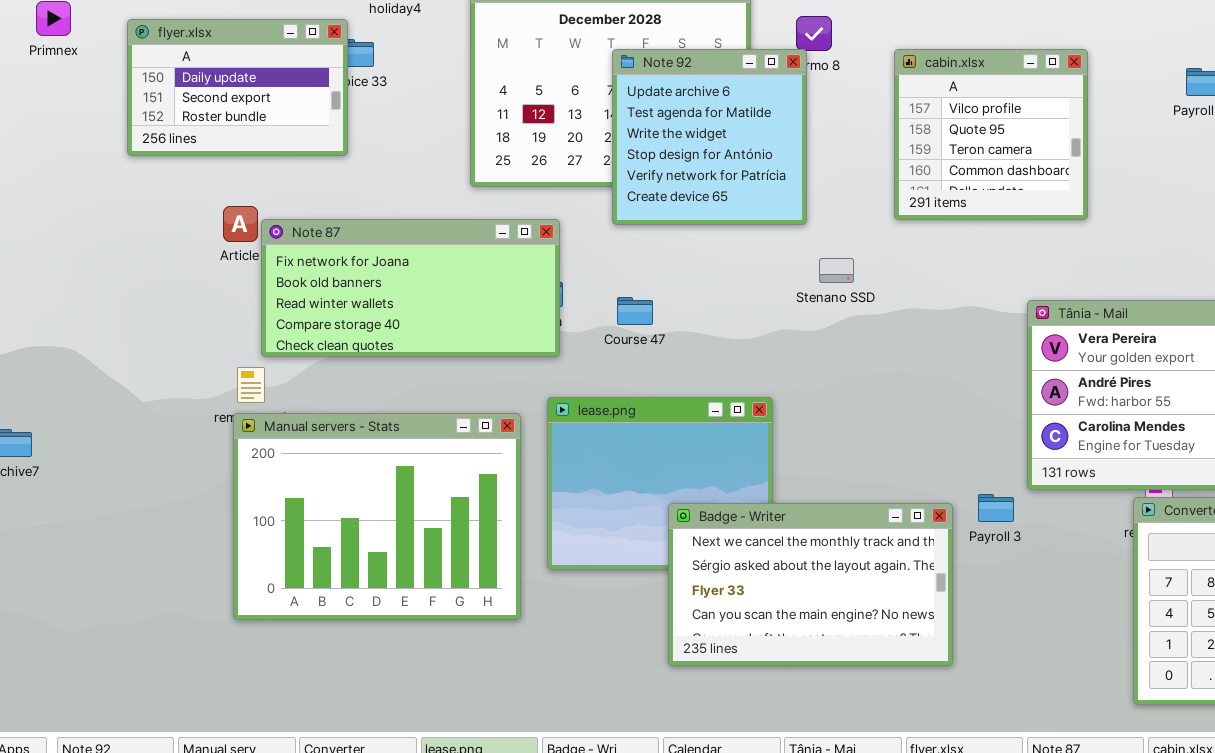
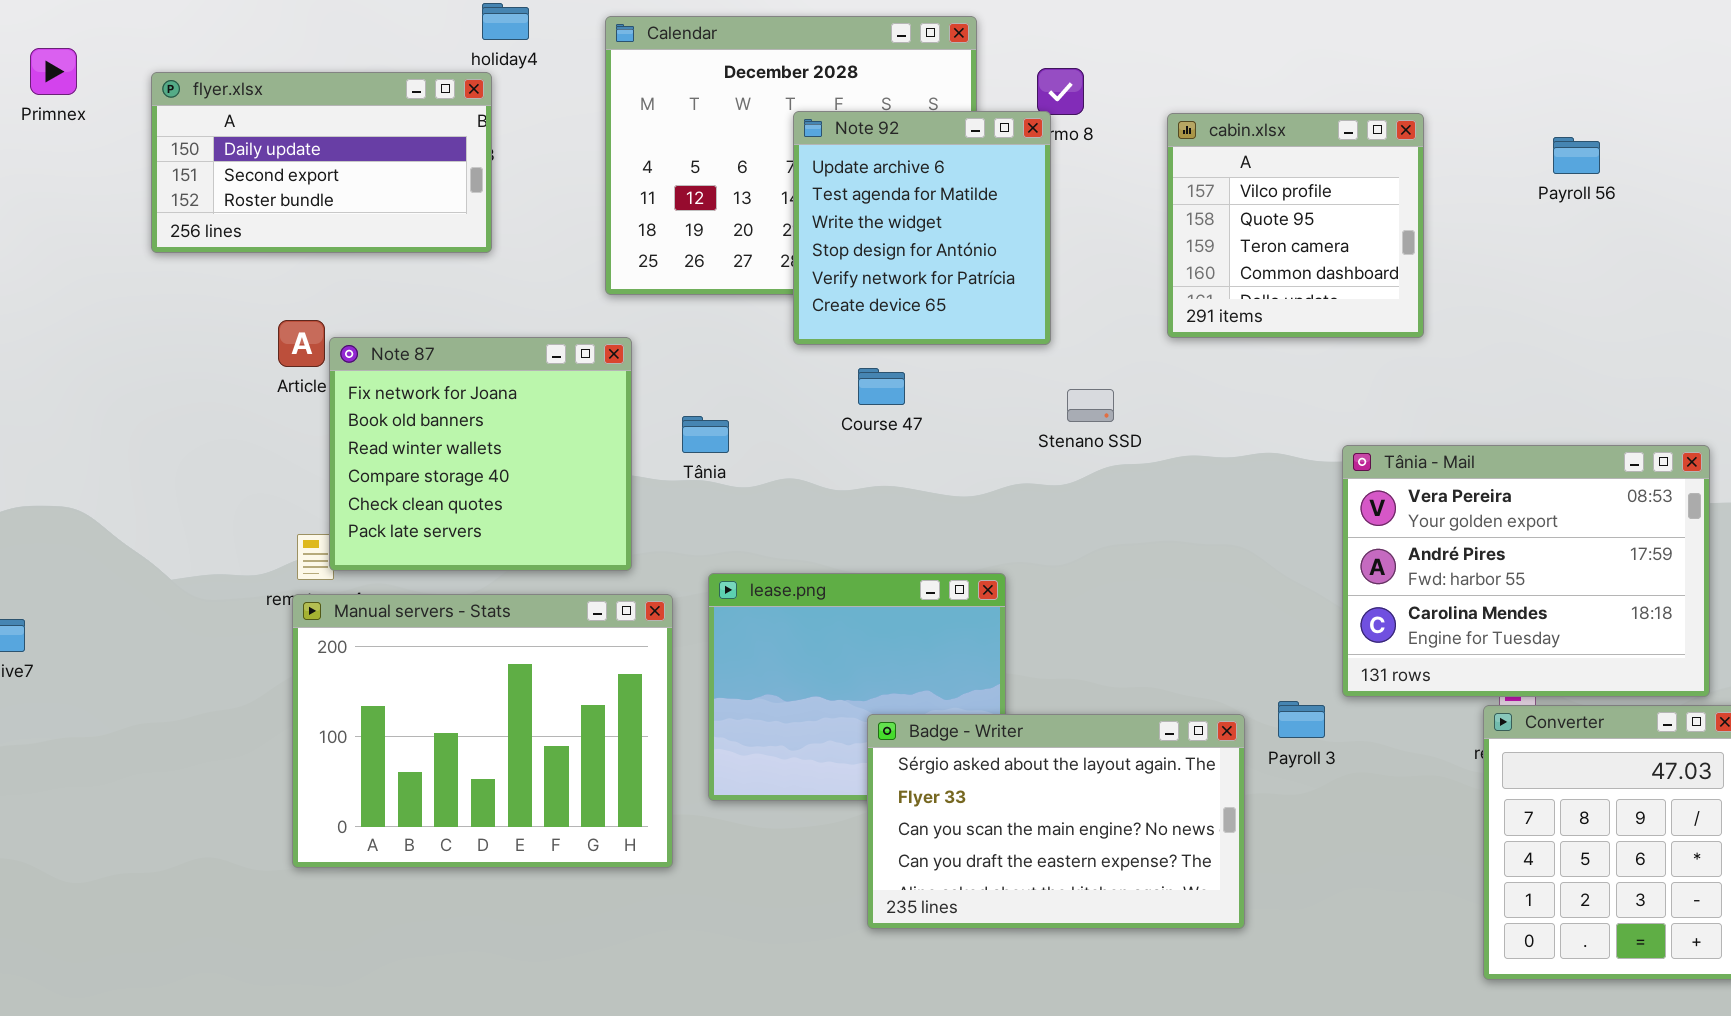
flyer.xlsx: [127,19,348,156] -> [151,72,492,253], resized
Note 87: [261,219,560,357] -> [329,337,632,571], resized
Course 47: [617,297,653,325] -> [858,368,905,405], moved
Badge - Writer: [668,503,953,666] -> [867,714,1245,929], scrolled down 1 row

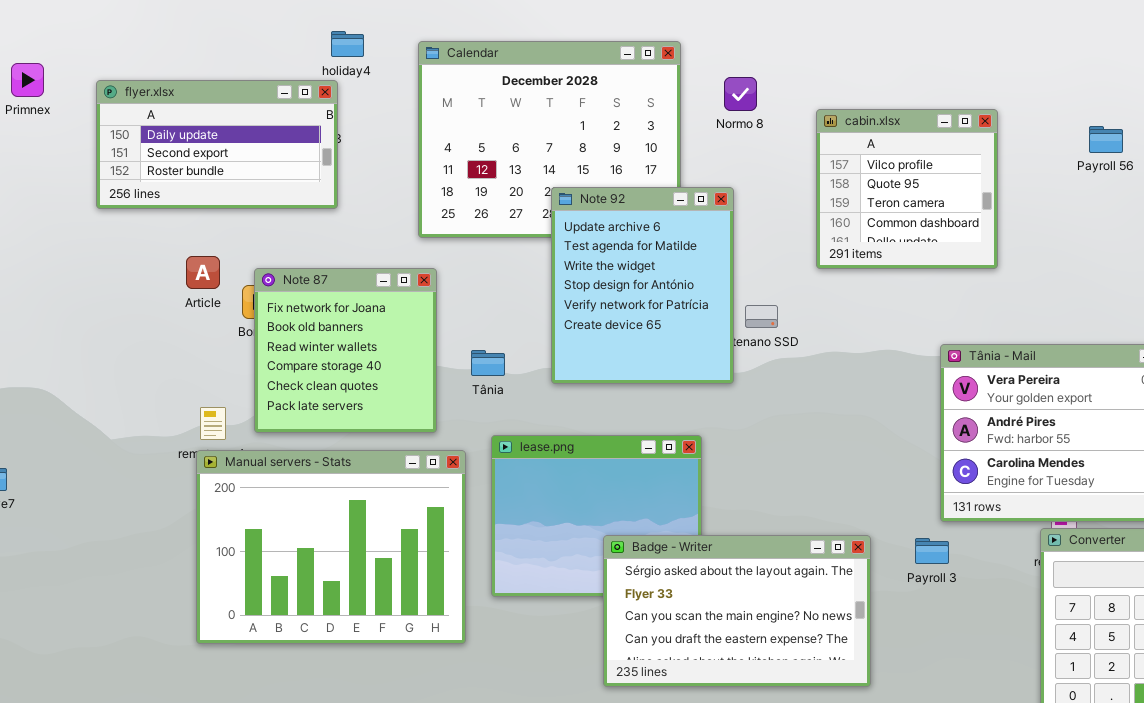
Note 92: [793,111,1051,345] -> [551,187,734,384], moved, resized
Note 87: [329,337,632,571] -> [254,268,437,433], resized
Tânia: [682,416,729,453] -> [471,350,505,376], moved
Payroll 3: [1278,701,1325,738] -> [915,538,949,564], moved

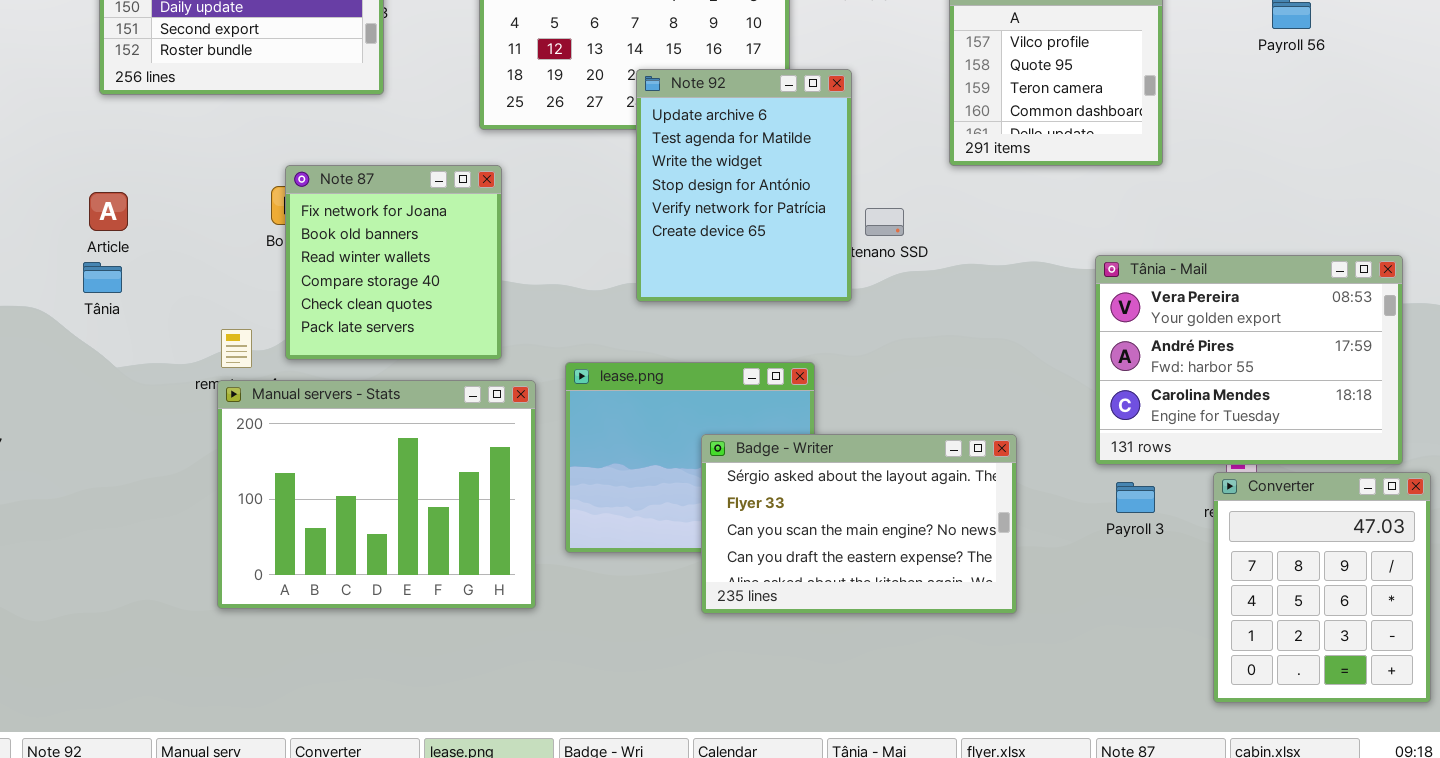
Article: [186,256,220,289] -> [89,192,128,231], moved
Tânia: [471,350,505,376] -> [83,262,122,293], moved
Badge - Writer: [603,535,871,687] -> [701,434,1017,614], moved
Payroll 3: [915,538,949,564] -> [1116,482,1155,513], moved

